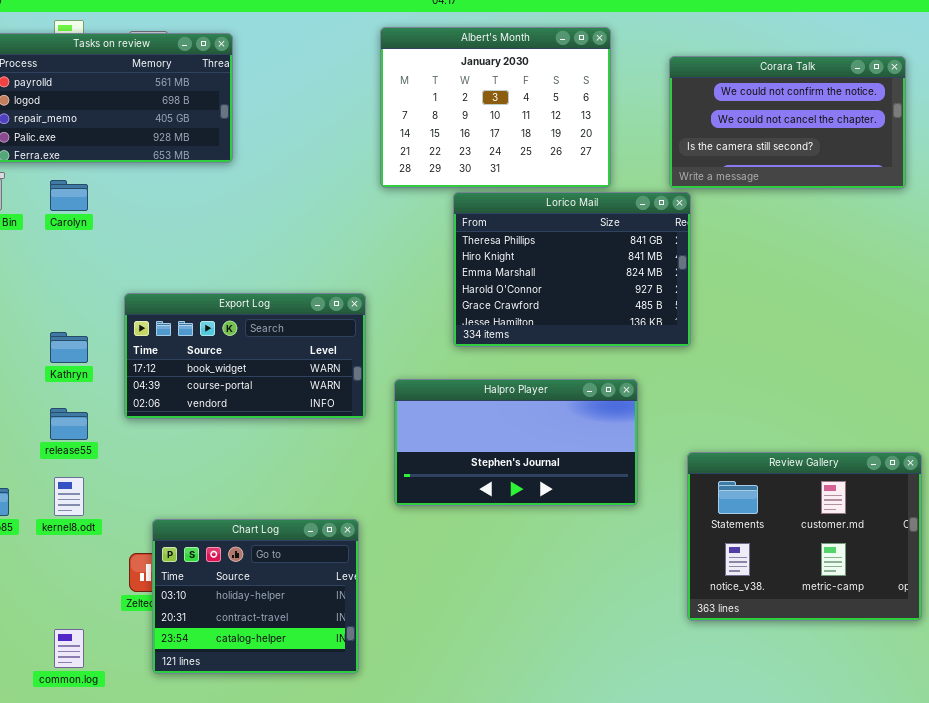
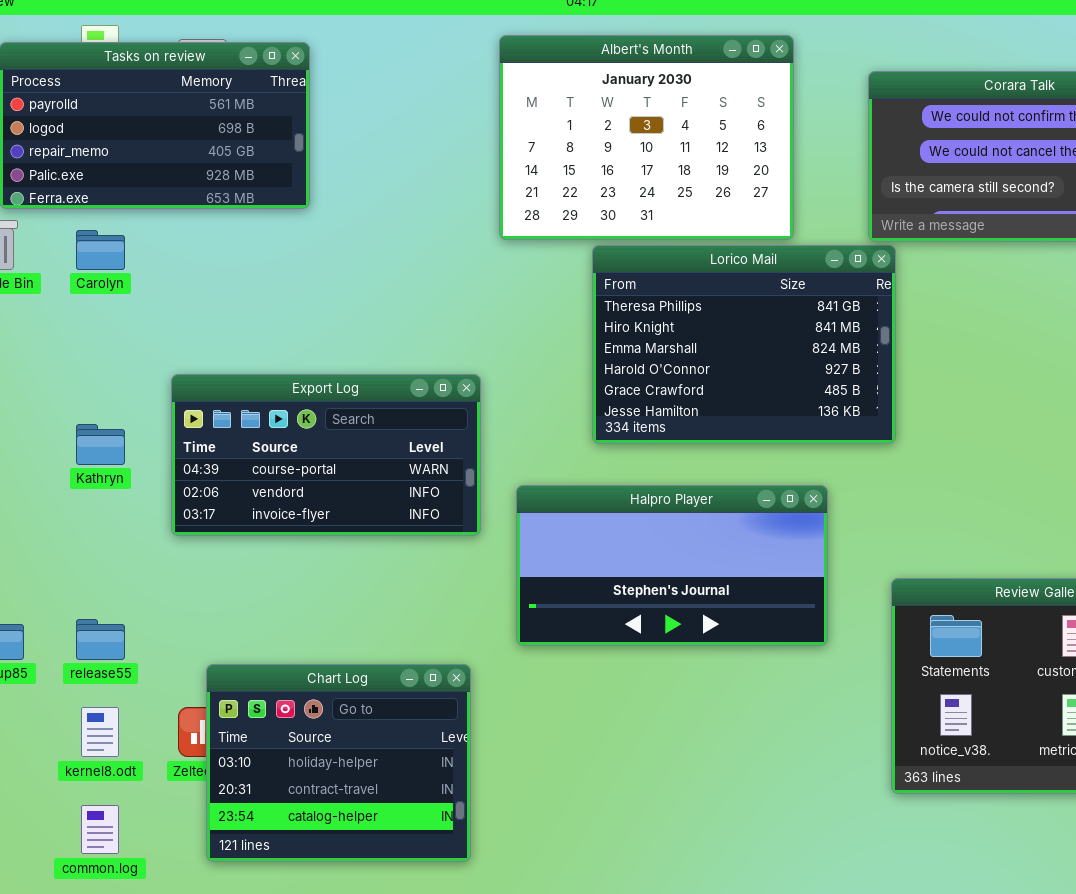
Export Log: [124,293,366,419] -> [171,374,481,536], scrolled down 1 row
release55: [50,408,88,440] -> [76,619,125,660], moved
kernel8.odt: [54,477,84,516] -> [81,707,119,757], moved

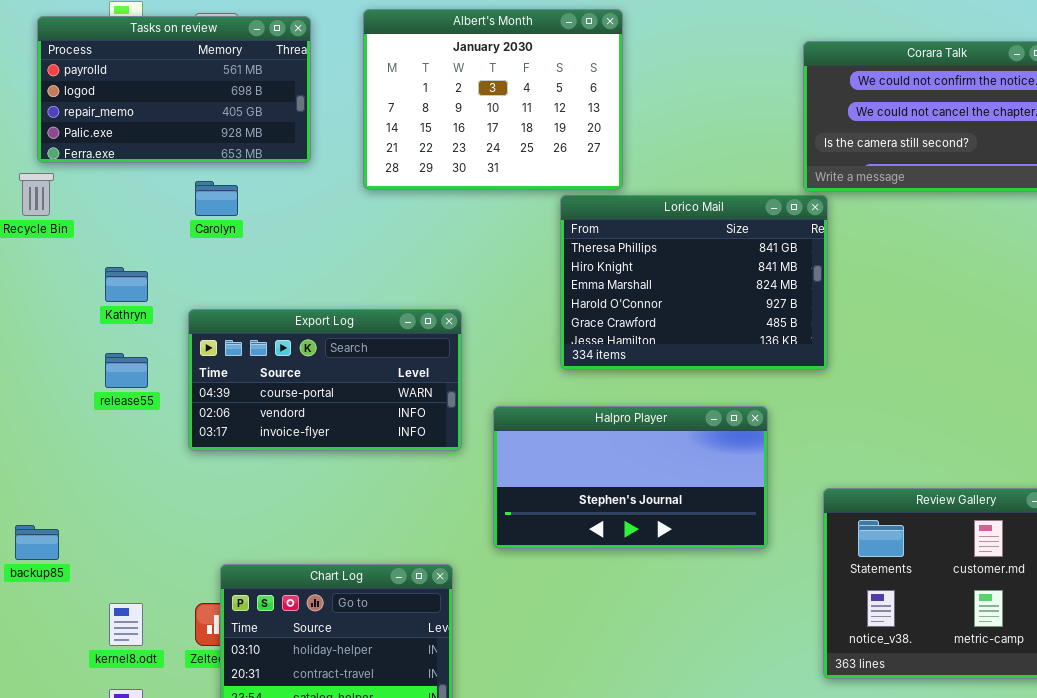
Albert's Month: [499,35,794,240] -> [363,9,623,190], moved
Carolyn: [76,230,125,270] -> [195,181,238,216], moved
Kathryn: [76,424,125,465] -> [105,267,148,302], moved
release55: [76,619,125,660] -> [105,353,148,388], moved

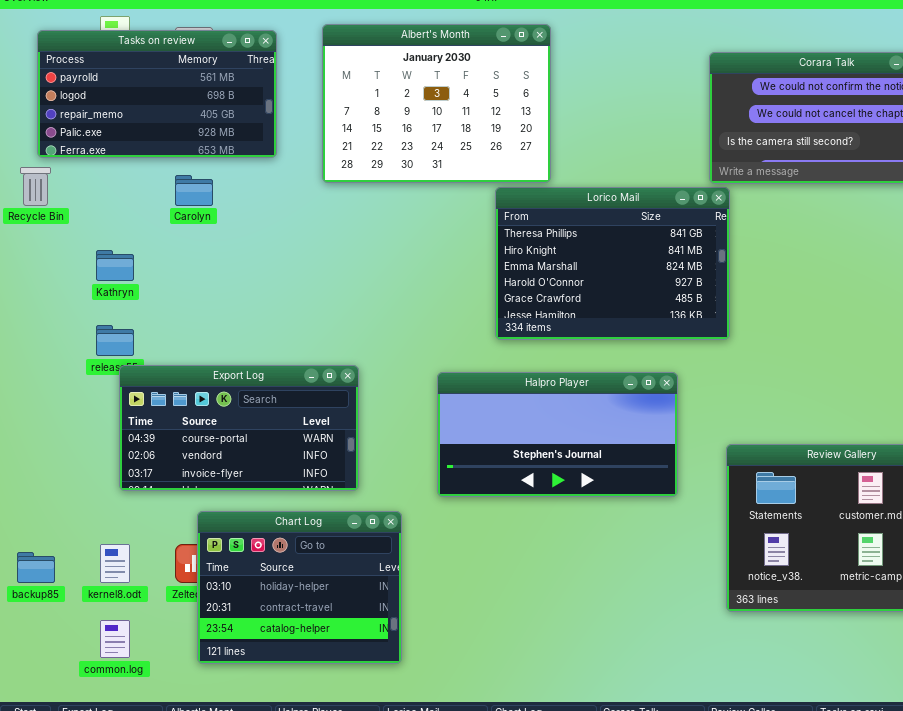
Export Log: [188,309,462,451] -> [119,365,359,491], moved
backup85: [15,525,59,560] -> [17,552,55,583], moved

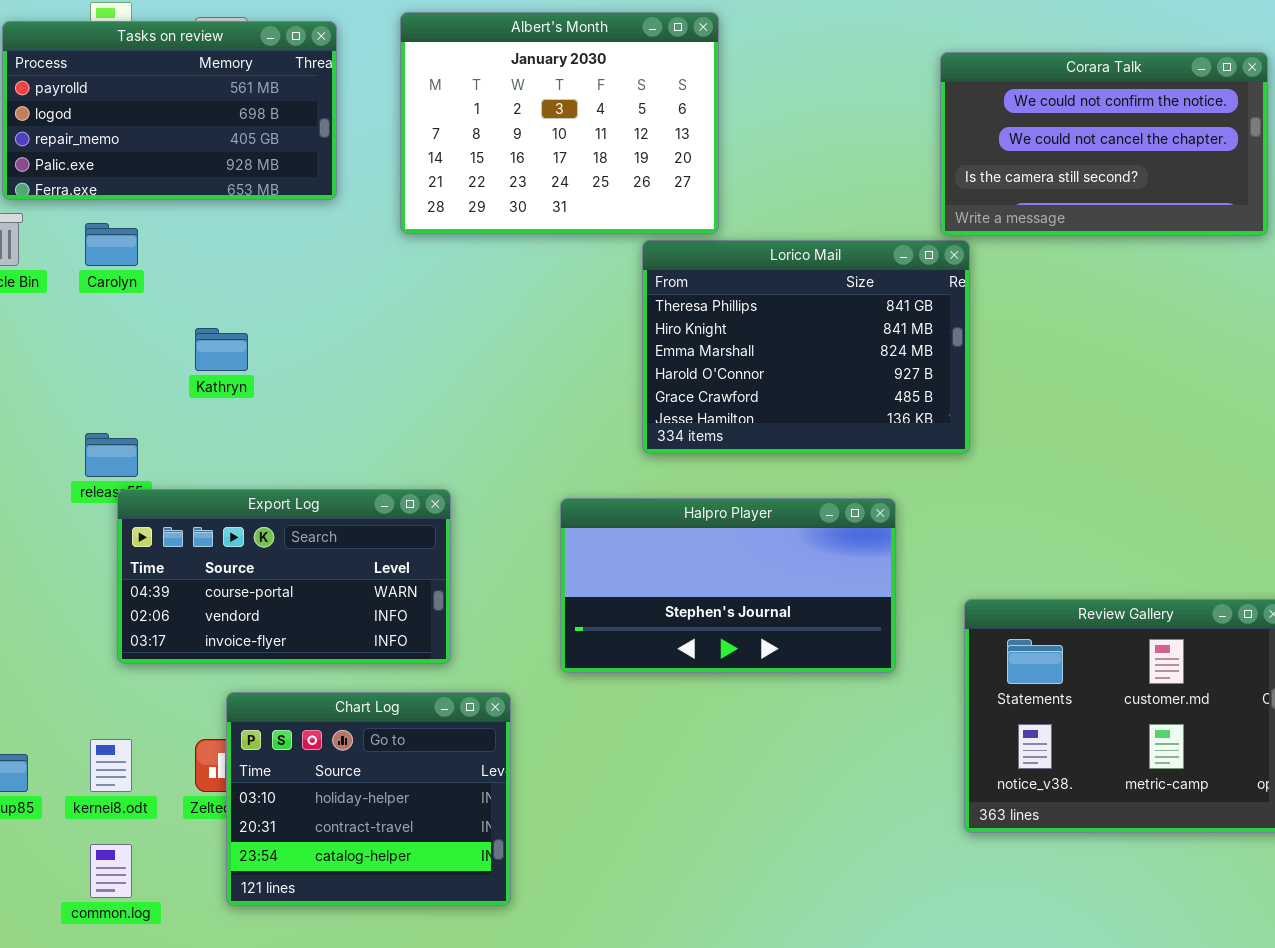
Carolyn: [175,175,213,206] -> [85,223,138,266], moved
Kathryn: [96,250,134,281] -> [195,328,248,371], moved

